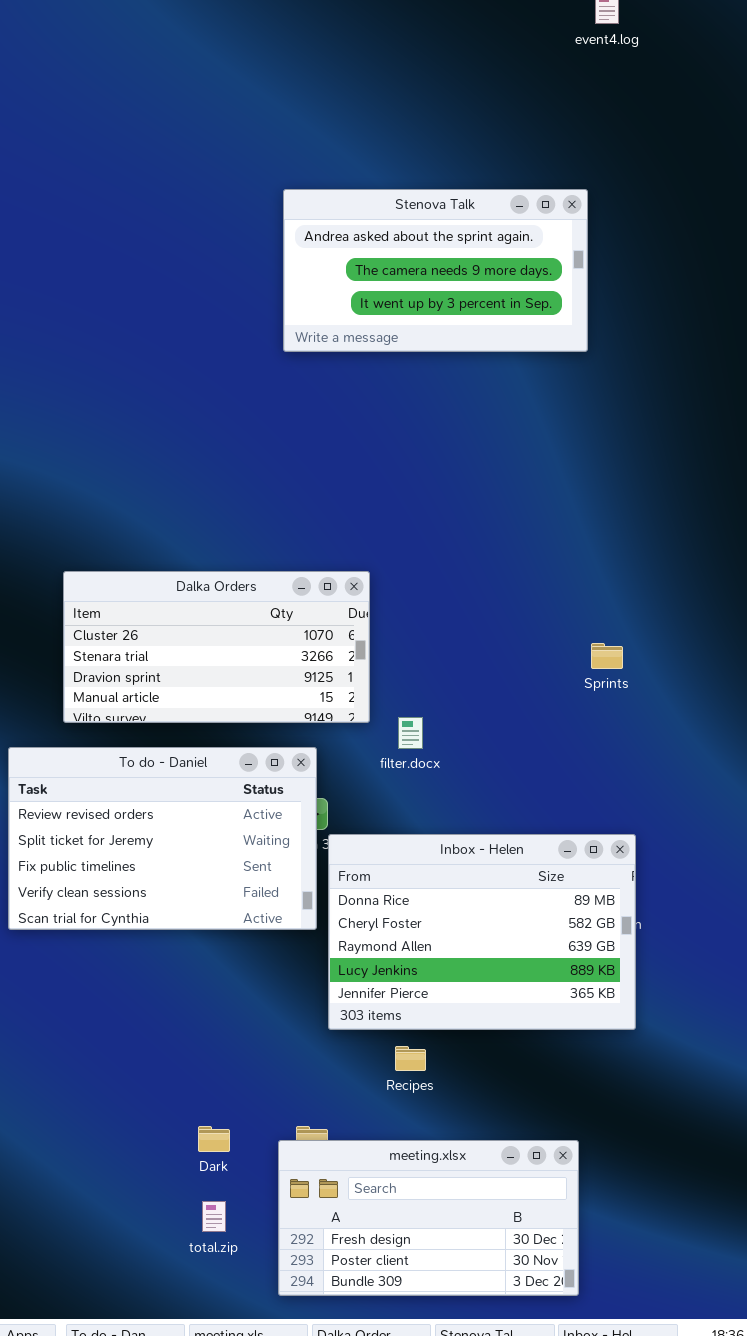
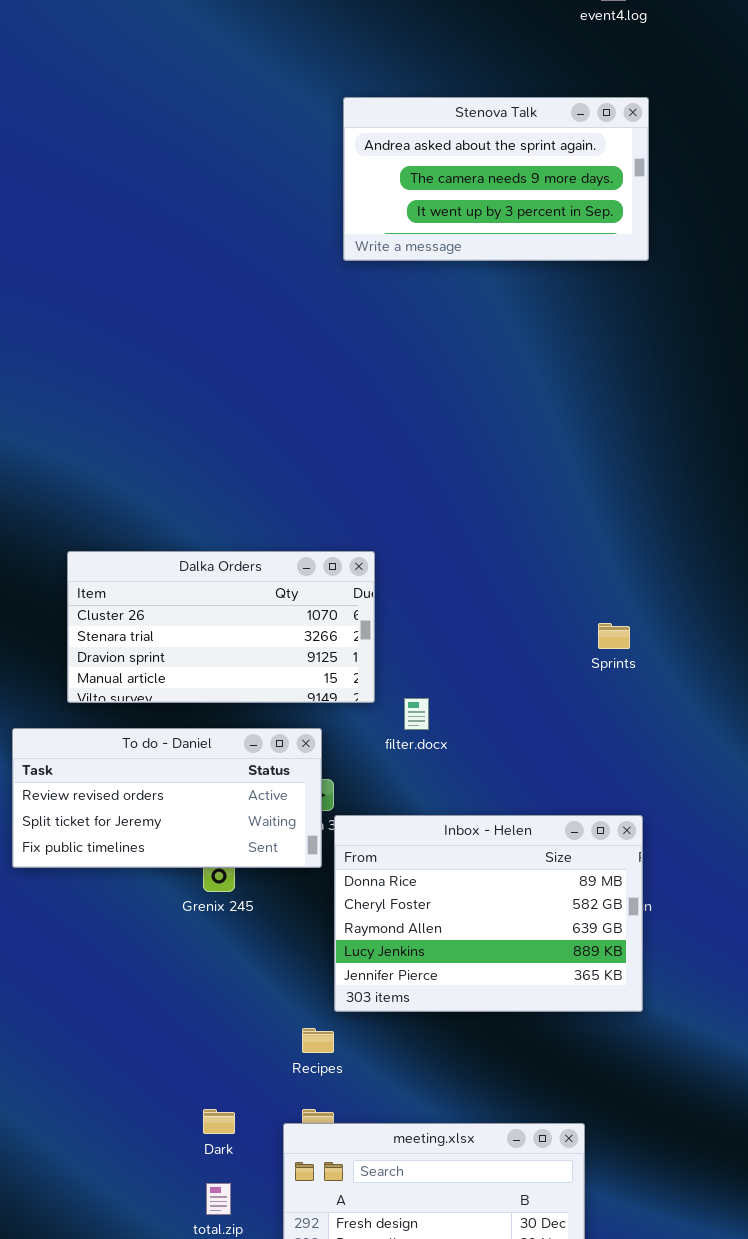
Stenova Talk: [283,189,588,352] -> [343,97,649,261], moved
To do - Daniel: [8,747,317,930] -> [12,728,322,868], resized
Recipes: [395,1046,426,1071] -> [302,1028,334,1053], moved

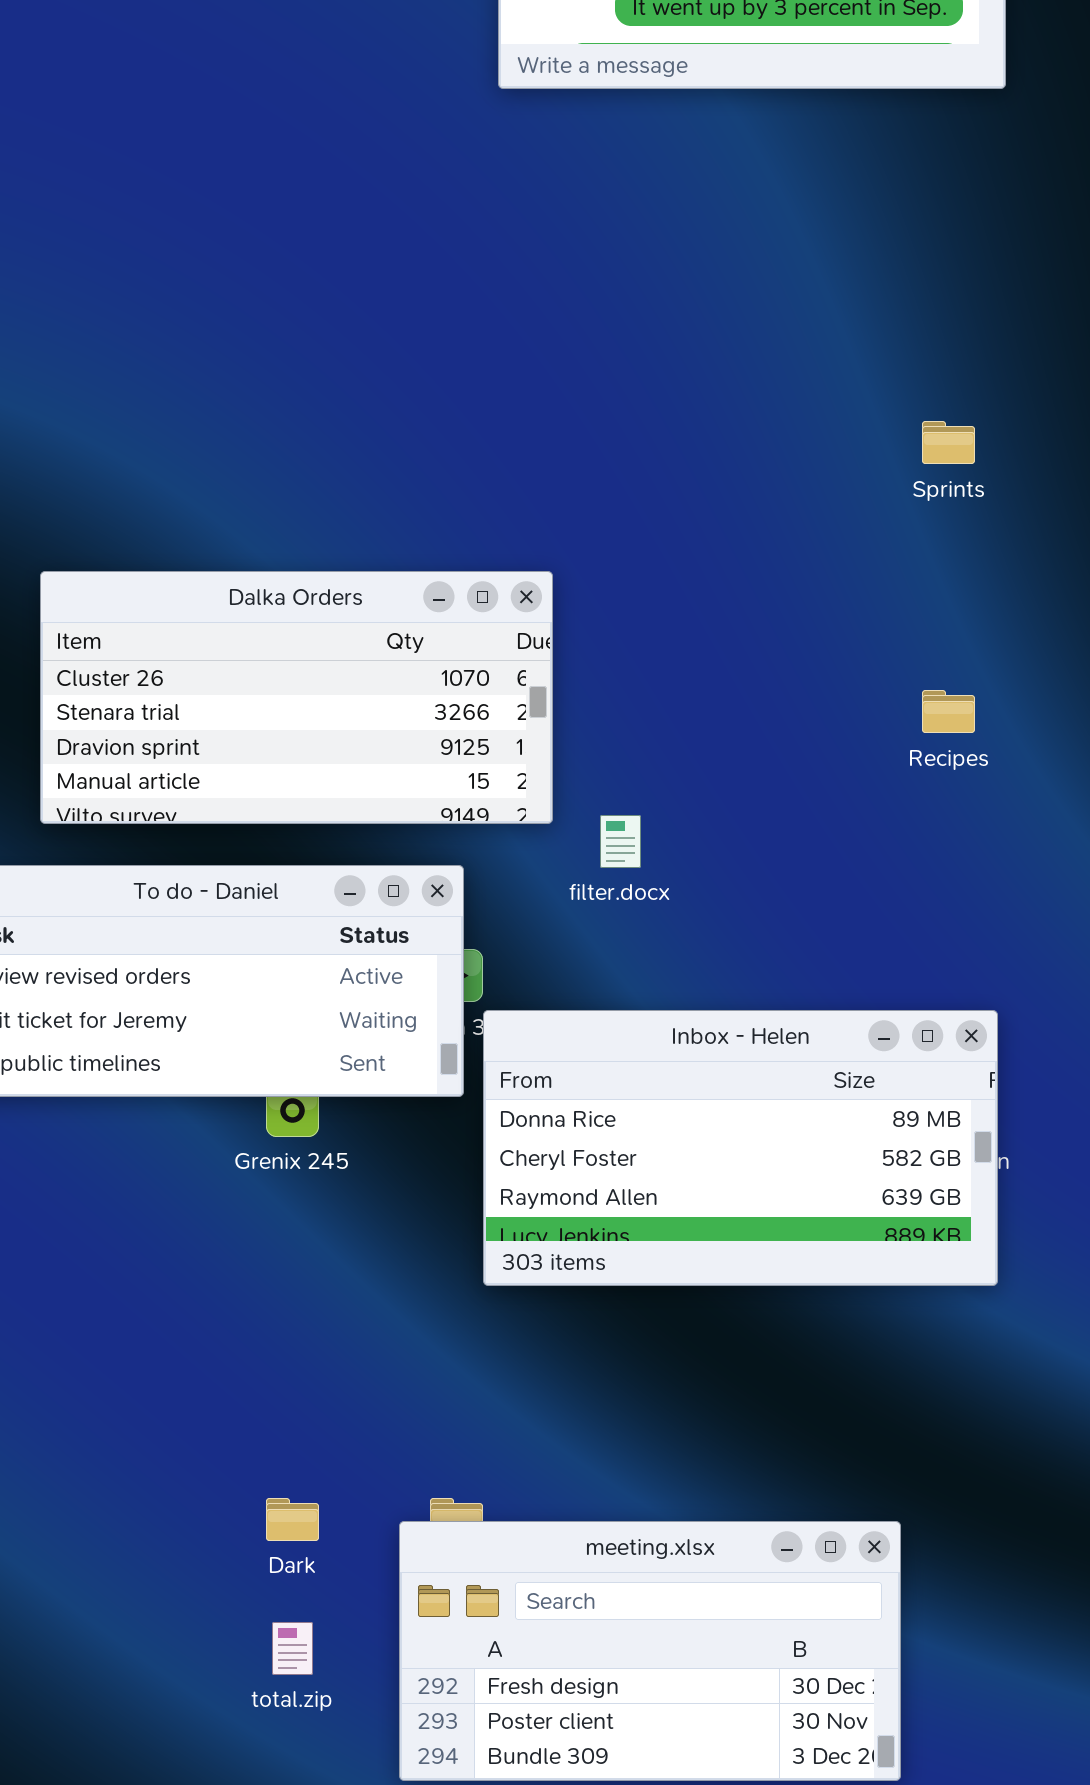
Sprints: [598,623,630,649] -> [922,421,975,464], moved
Inbox - Helen: [334,815,643,1012] -> [483,1010,998,1286], resized
Recipes: [302,1028,334,1053] -> [922,690,975,733], moved

